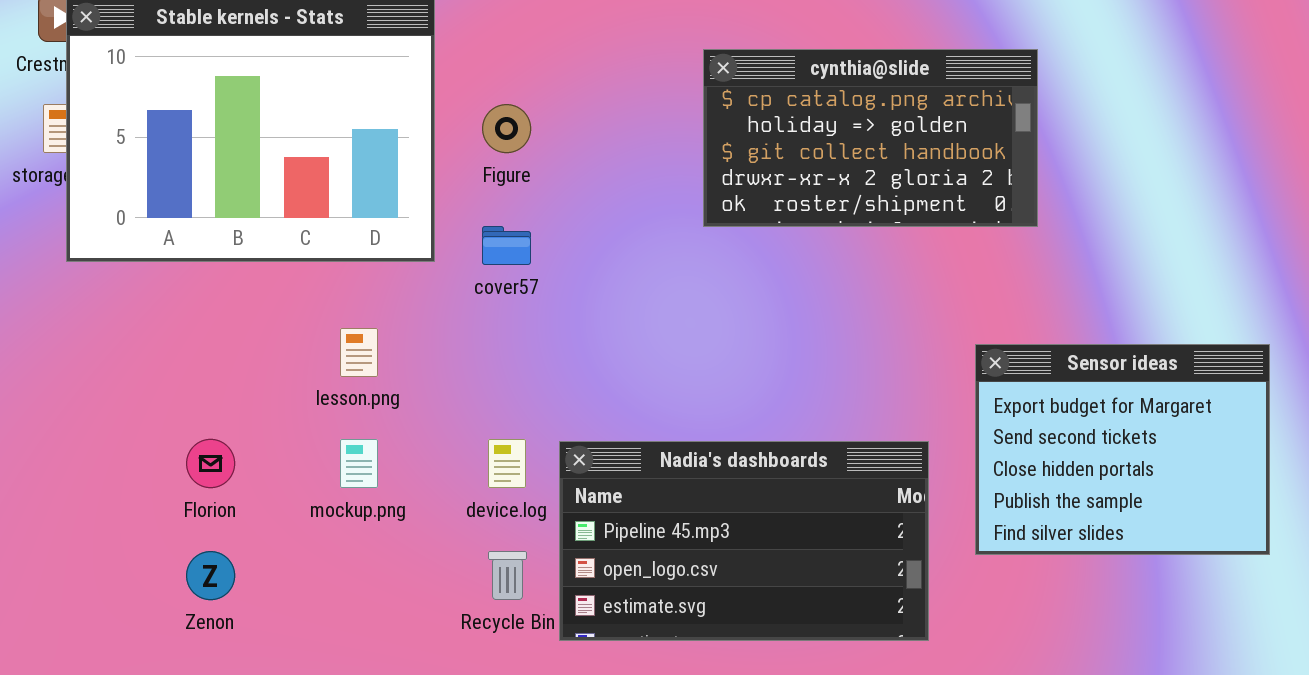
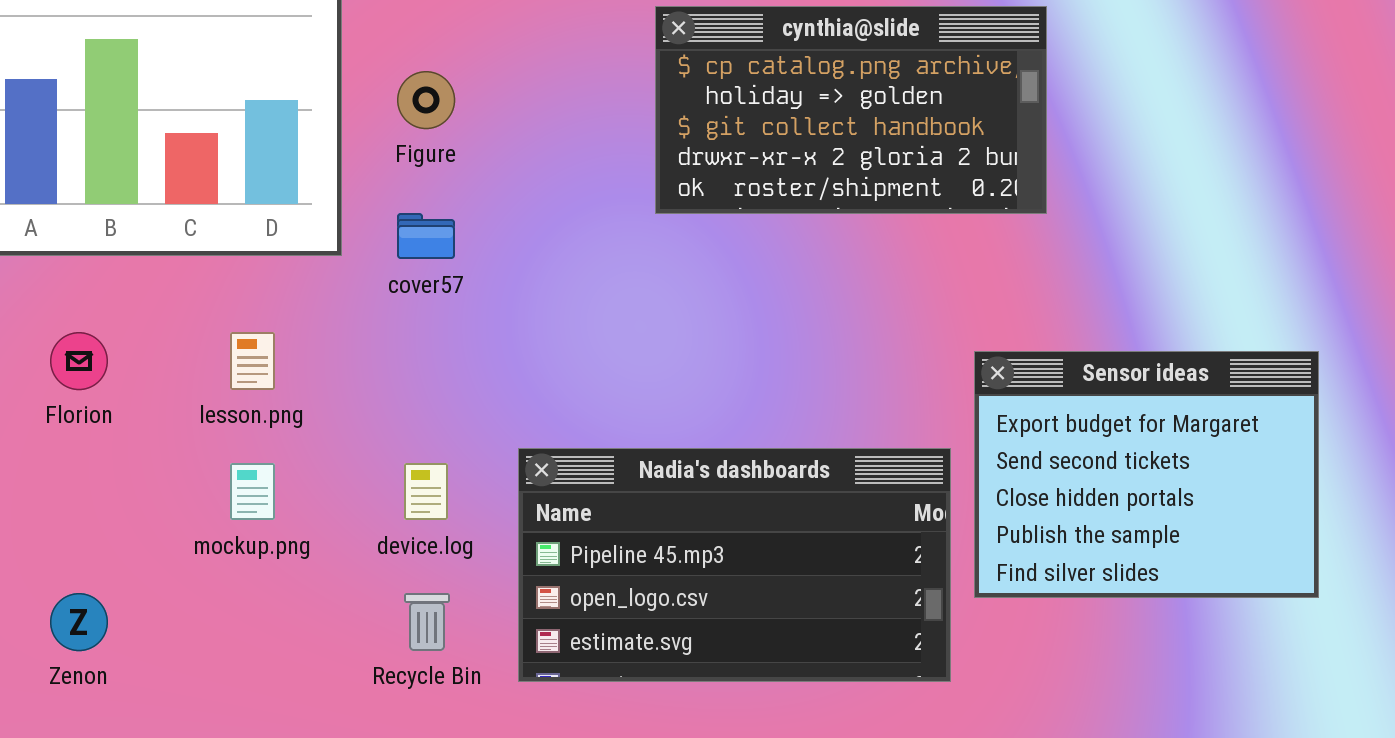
Florion: [186,439,235,488] -> [50,332,108,390], moved
Nadia's dashboards: [559,441,929,641] -> [518,448,951,682], moved

